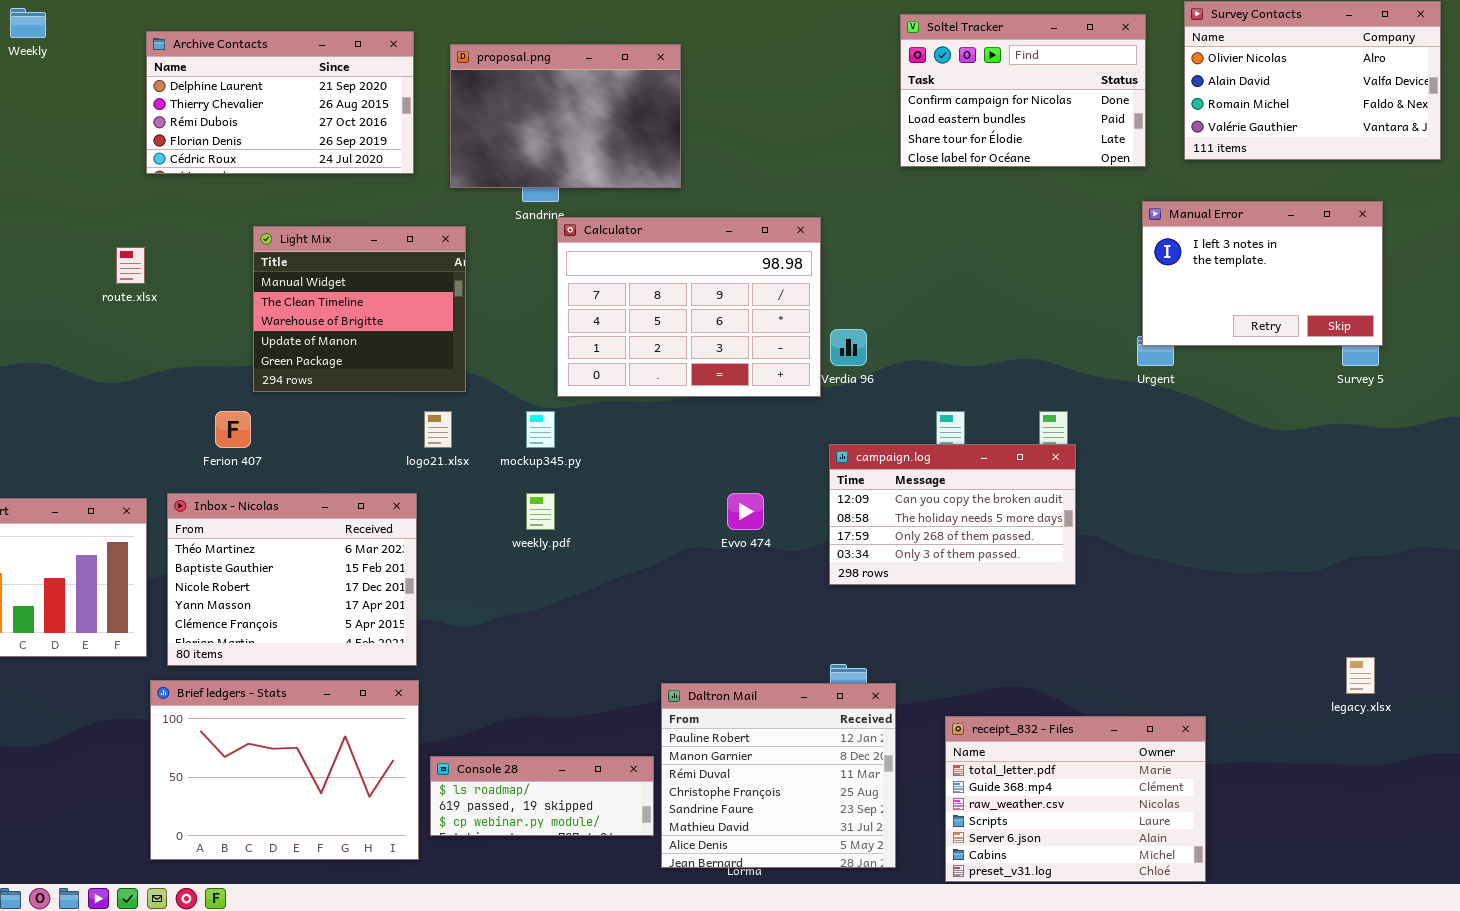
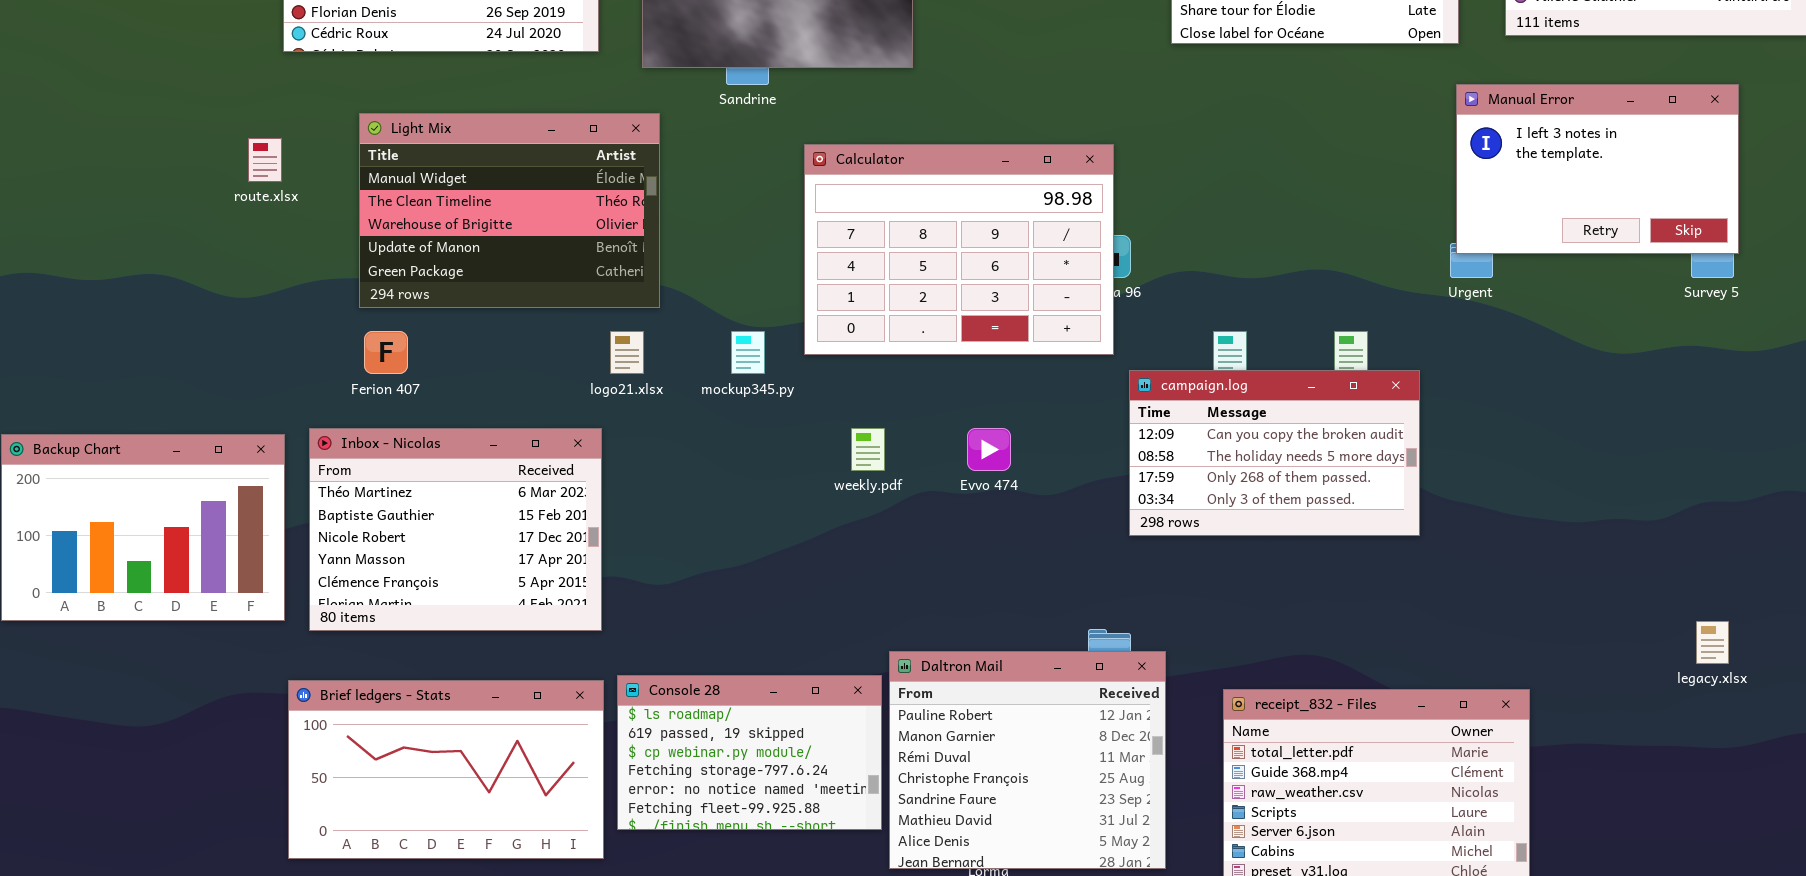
Calculator: [557,217,821,397] -> [804,144,1114,355], moved
Light Mix: [253,226,466,392] -> [359,113,660,308], resized
campaign.log: [829,444,1076,585] -> [1129,370,1420,536], moved
weekly.pdf: [526,493,555,530] -> [851,428,885,471], moved
Brief ledgers - Stats: [150,680,419,860] -> [288,680,604,859], resized
Console 28: [430,756,654,836] -> [617,675,882,830], resized

